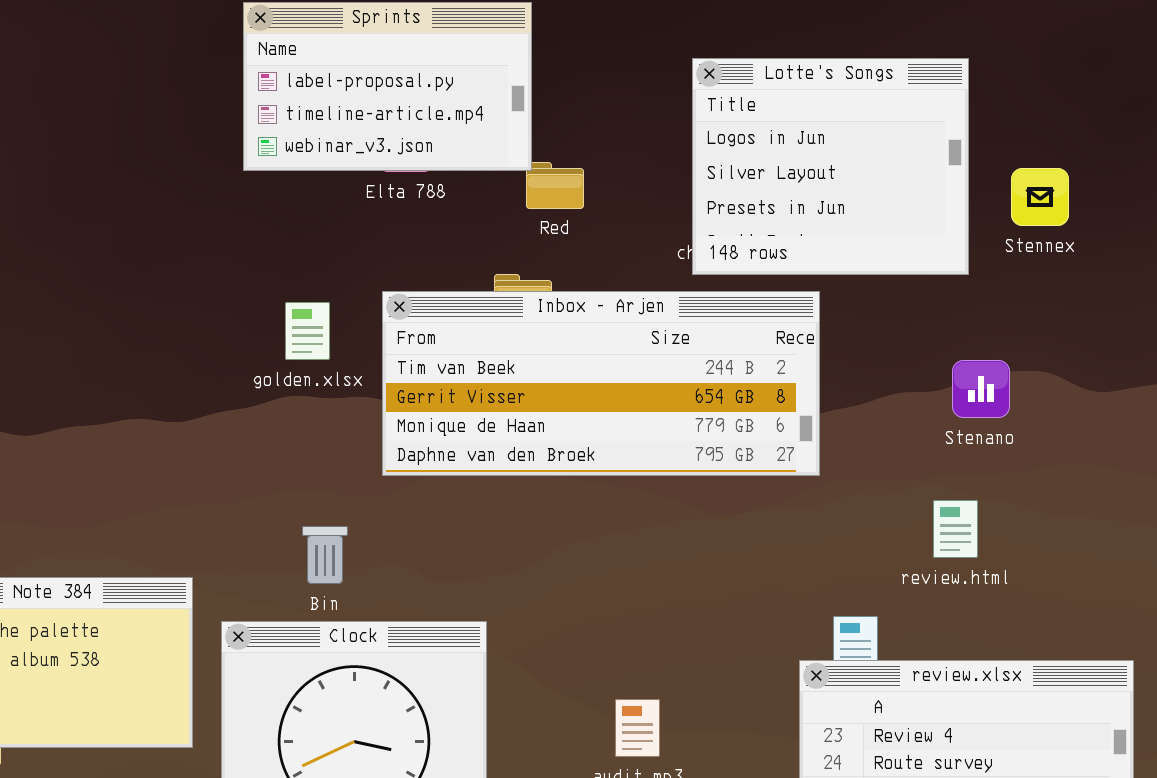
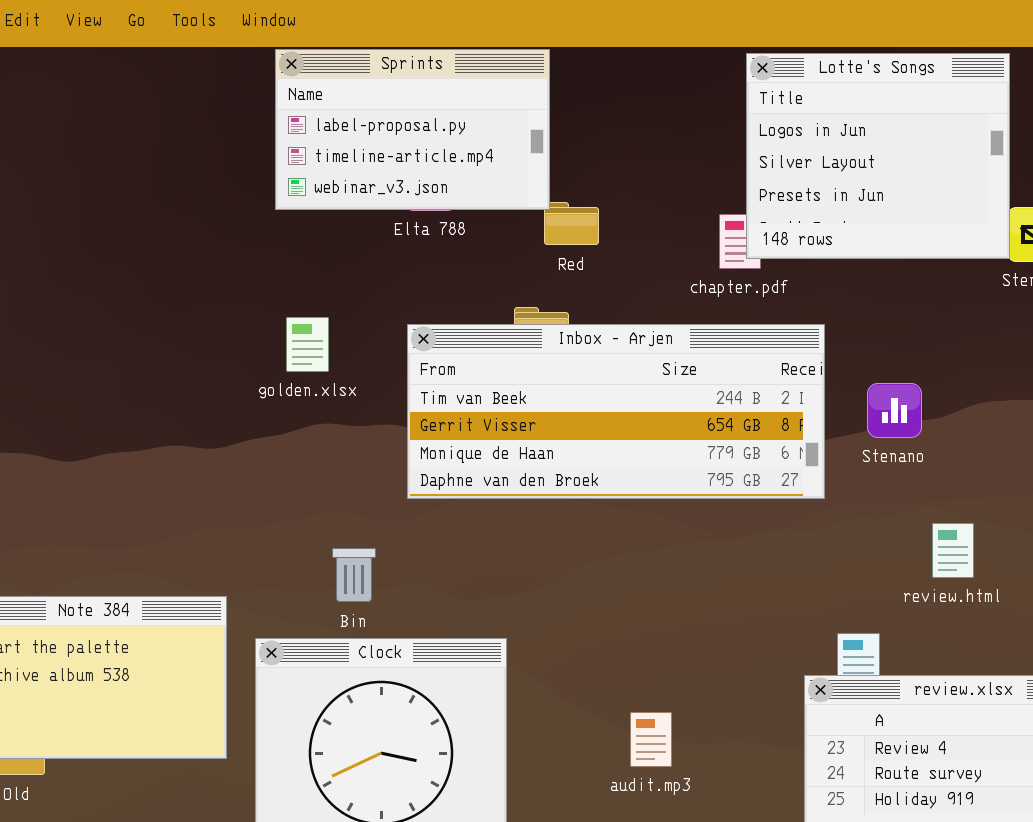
Lotte's Songs: [692,58,969,275] -> [746,53,1010,259], moved
golden.xlsx: [285,302,330,360] -> [286,317,329,372], moved
Stenano: [952,360,1010,418] -> [867,383,922,438], moved

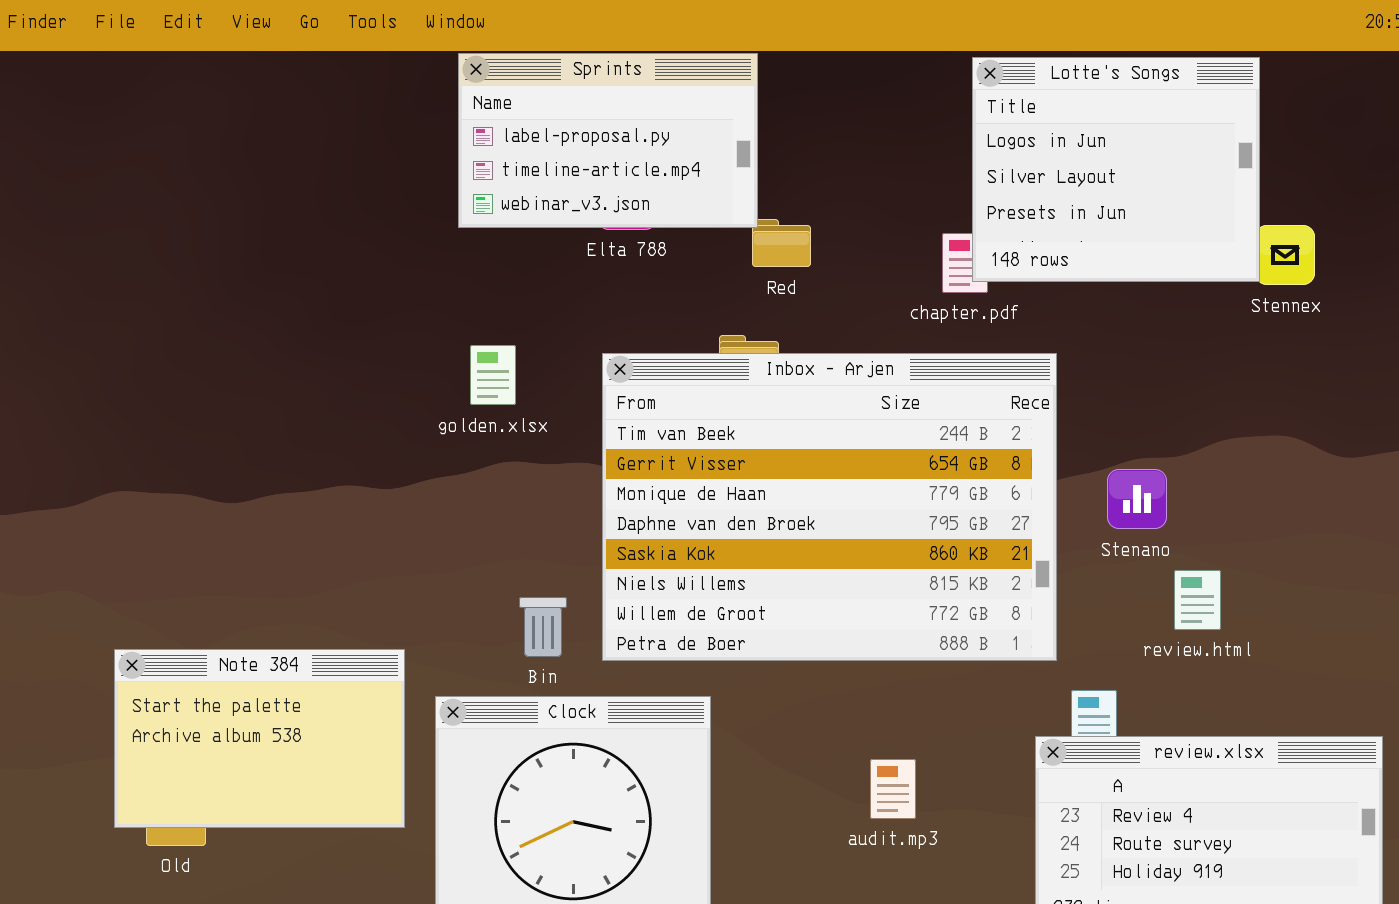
Inbox - Arjen: [407,324,825,499] -> [602,353,1057,661], resized
Stenano: [867,383,922,438] -> [1107,469,1167,529], moved
audit.mp3: [630,712,672,767] -> [870,759,916,819], moved

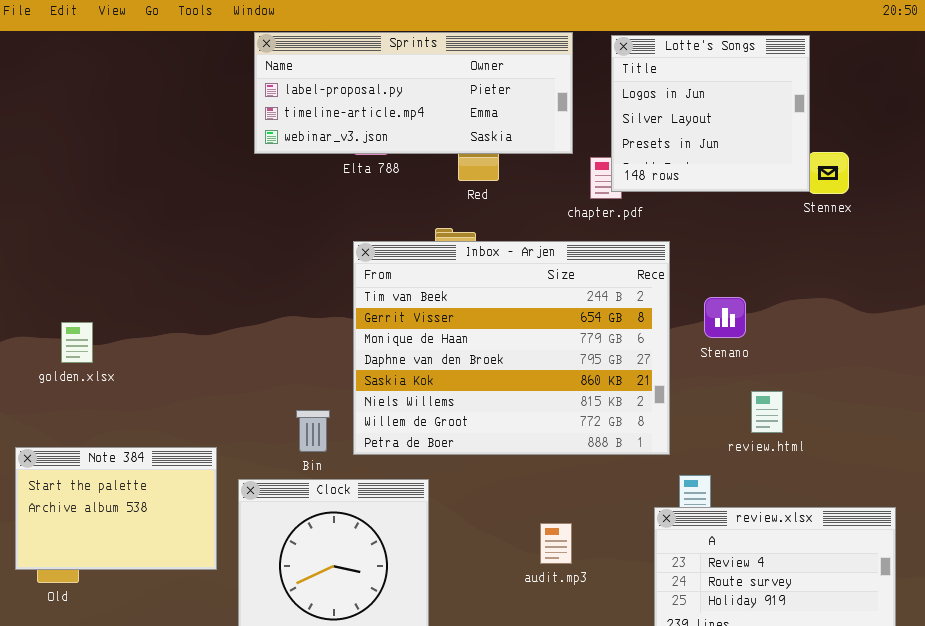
Sprints: [458,53,758,228] -> [254,32,573,154], resized
golden.xlsx: [470,345,516,405] -> [61,322,93,363], moved
Stenano: [1107,469,1167,529] -> [704,297,746,338], moved

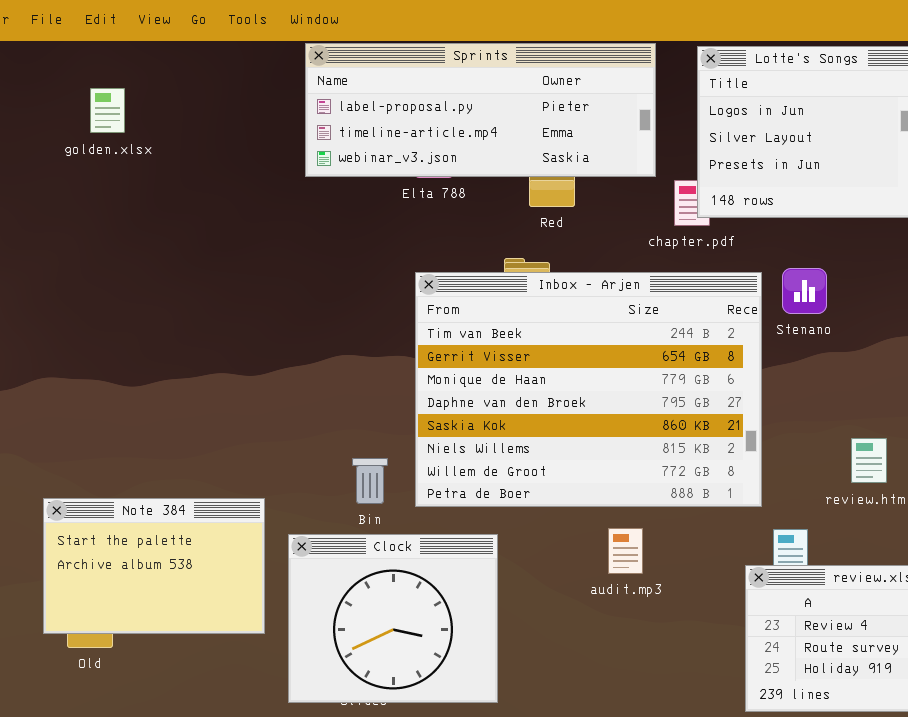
Stenano: [704,297,746,338] -> [782,268,827,314], moved
golden.xlsx: [61,322,93,363] -> [90,88,125,133], moved
audit.mp3: [540,523,572,564] -> [608,528,643,574], moved

